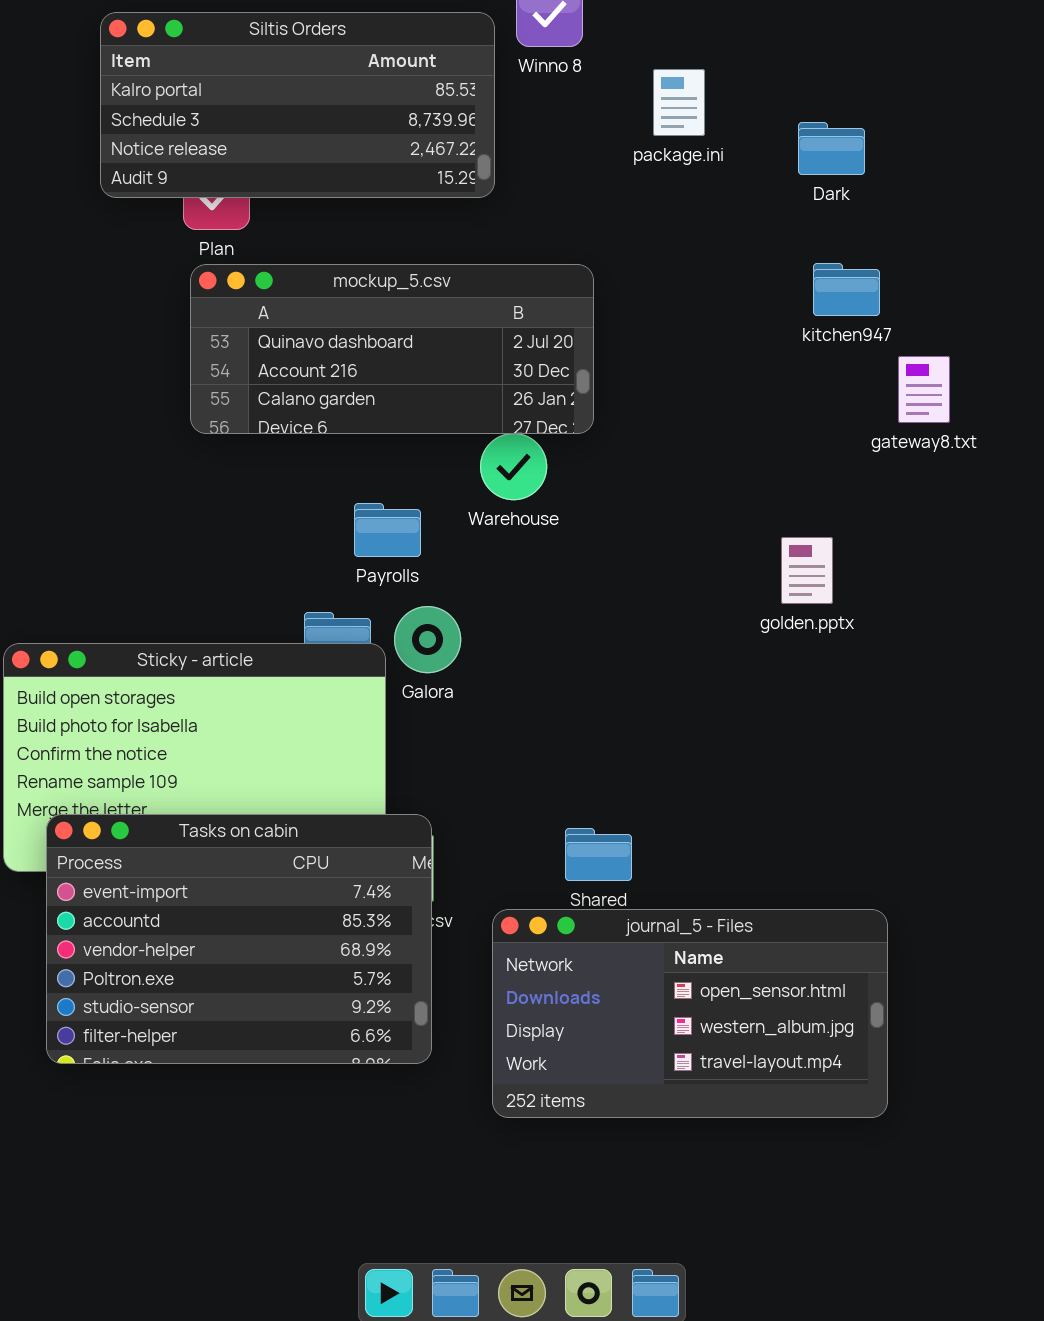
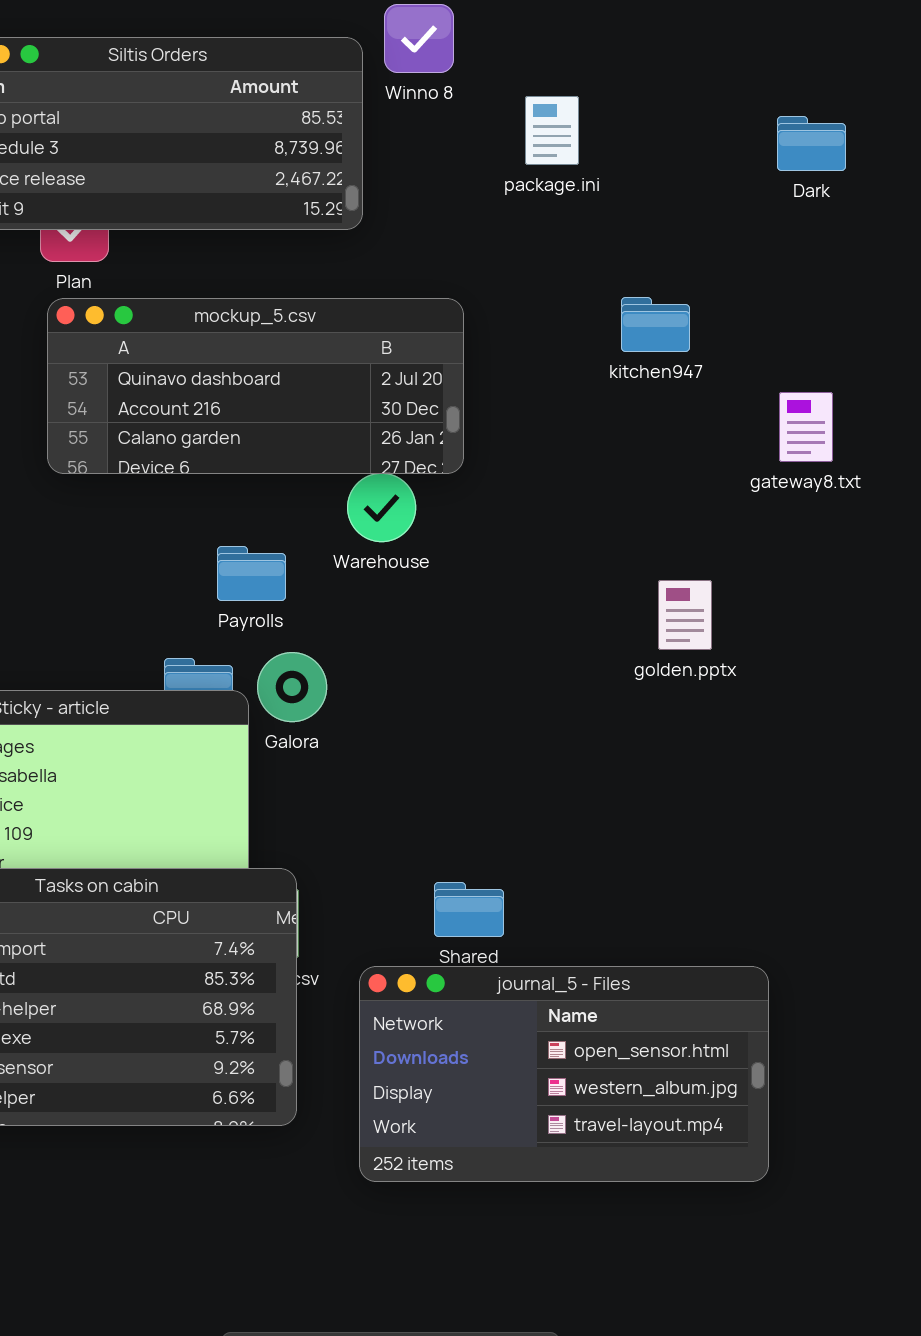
Dark: [798,122,865,175] -> [777,116,846,171], moved
kitchen947: [813,263,880,316] -> [621,297,690,352], moved

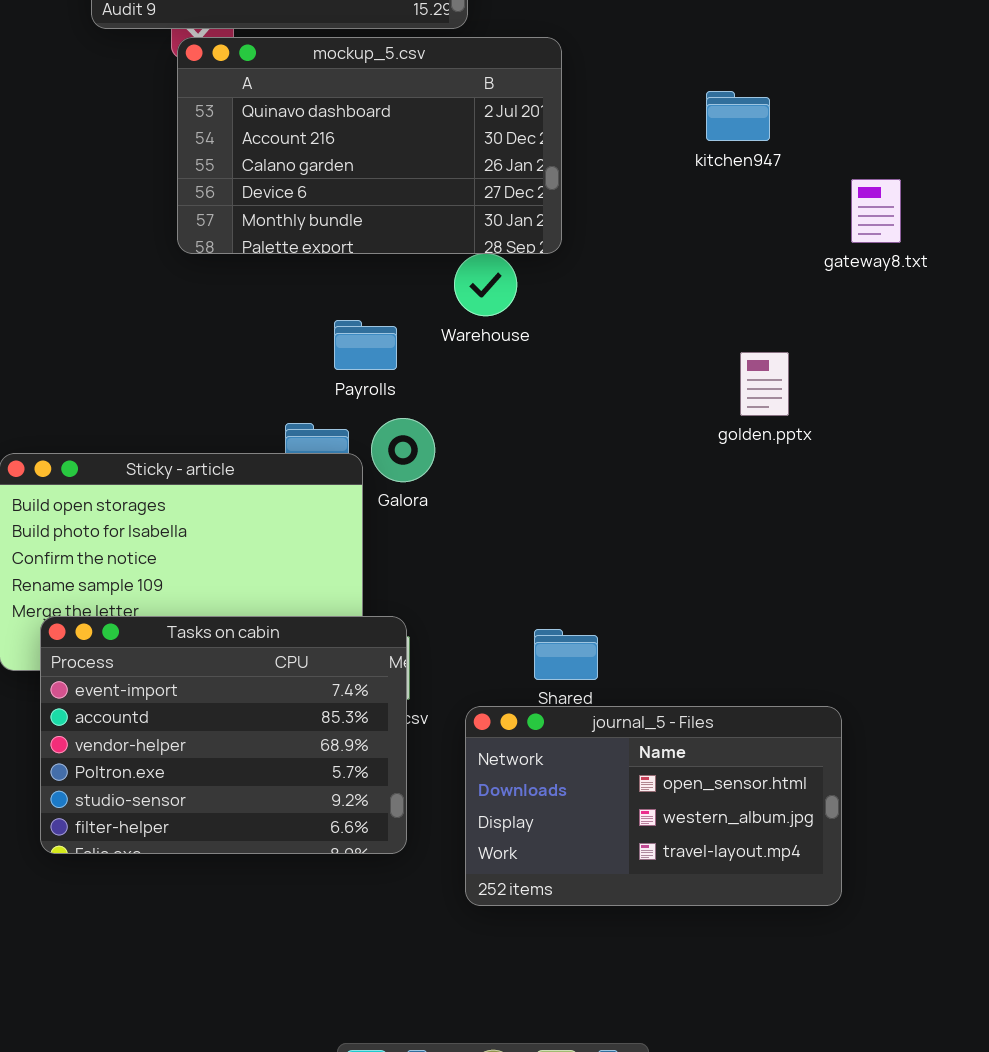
mockup_5.csv: [47,298,464,474] -> [177,37,562,254], resized

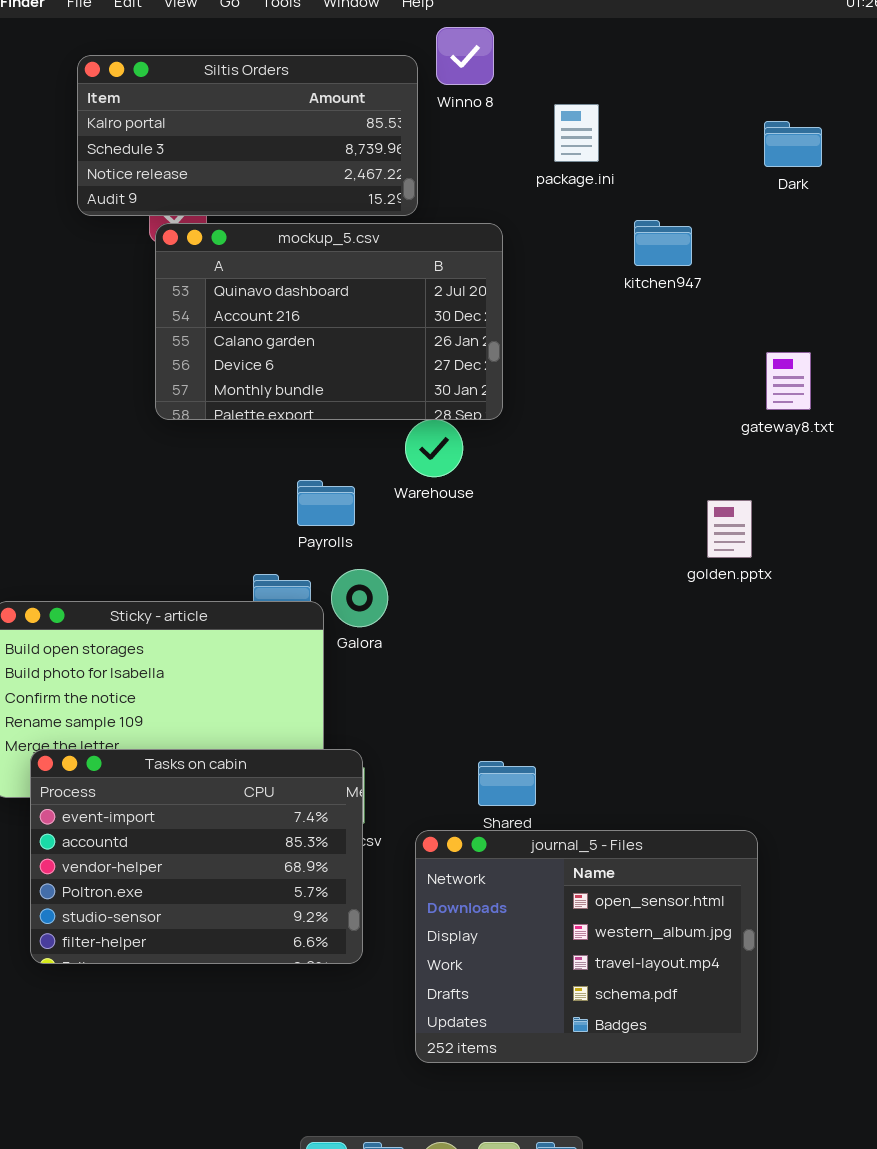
kitchen947: [706,91,770,141] -> [634,220,692,266], moved
golden.pptx: [740,352,789,416] -> [707,500,752,558], moved
journal_5 - Files: [465,706,842,906] -> [415,830,758,1063], resized

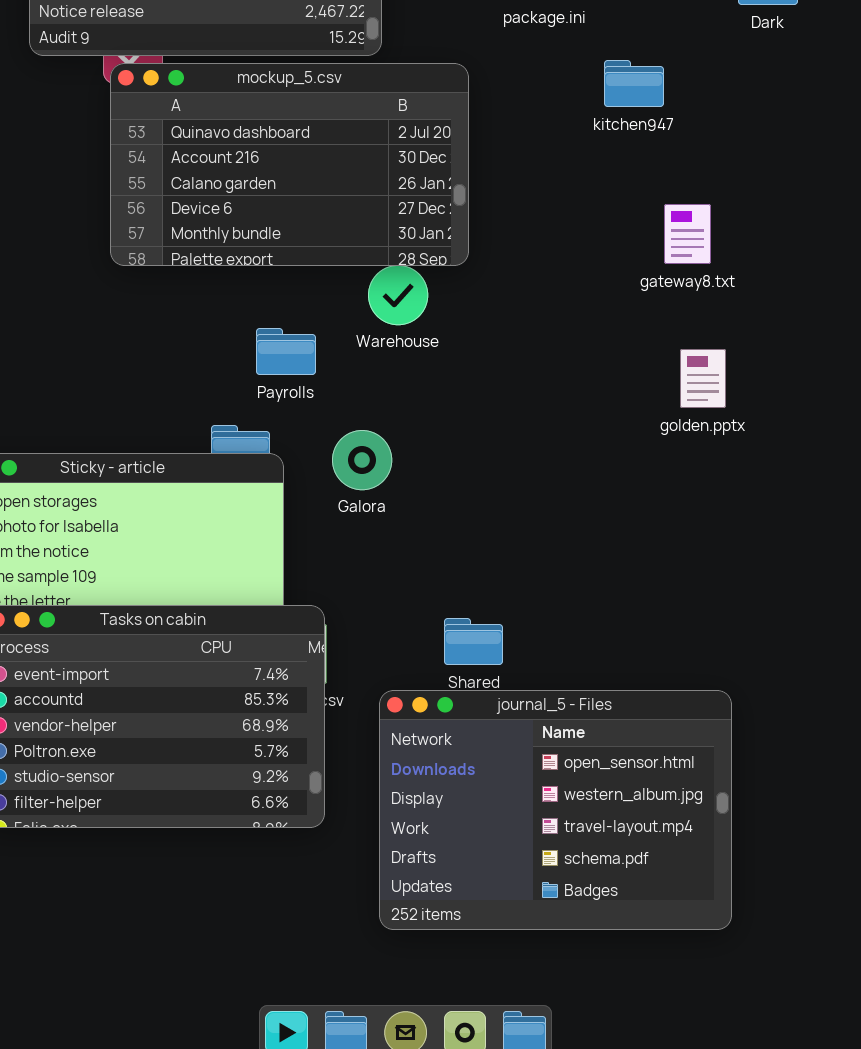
gateway8.txt: [766,352,811,410] -> [664,204,711,264], moved
Galora: [331,569,388,627] -> [332,430,392,490], moved

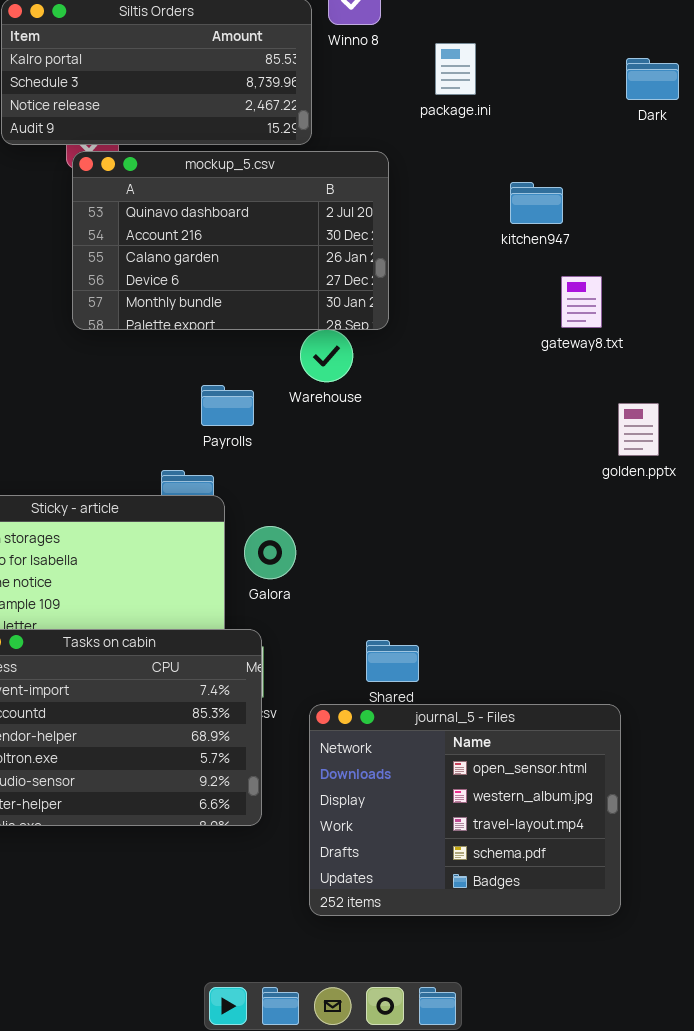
kitchen947: [604,60,664,107] -> [510,182,563,224], moved
golden.pptx: [680,349,726,408] -> [618,403,659,456], moved
Galora: [332,430,392,490] -> [244,526,296,579], moved

